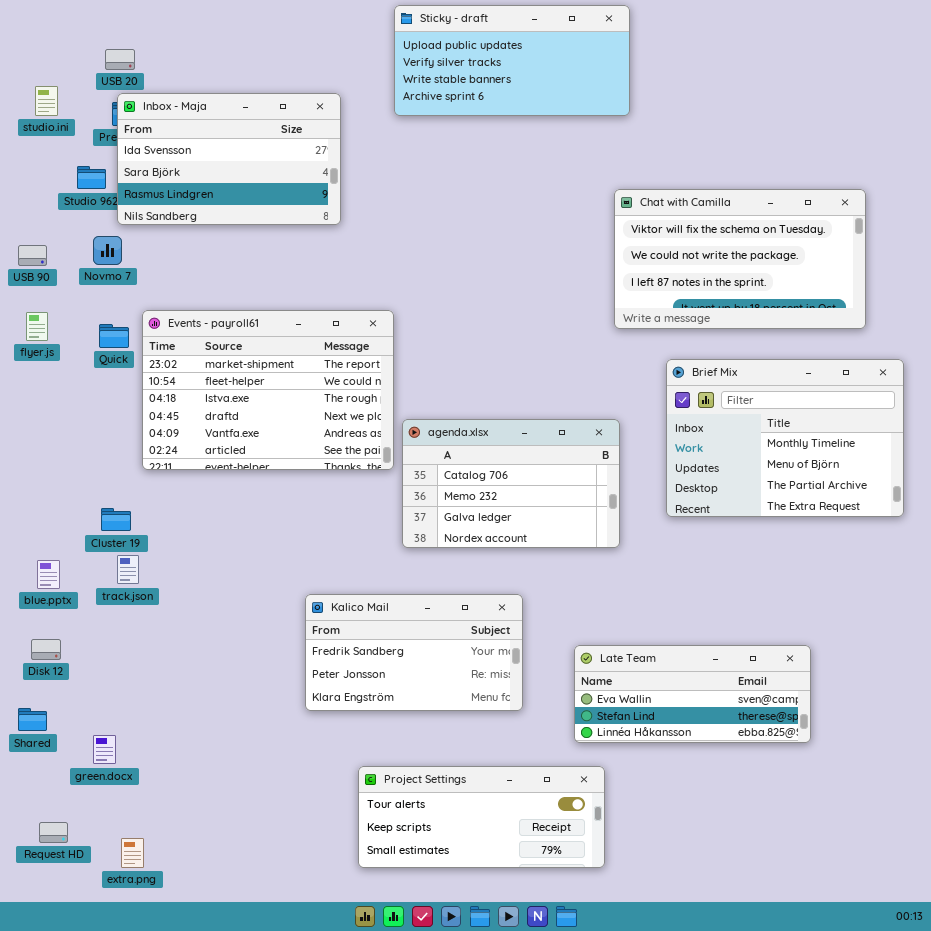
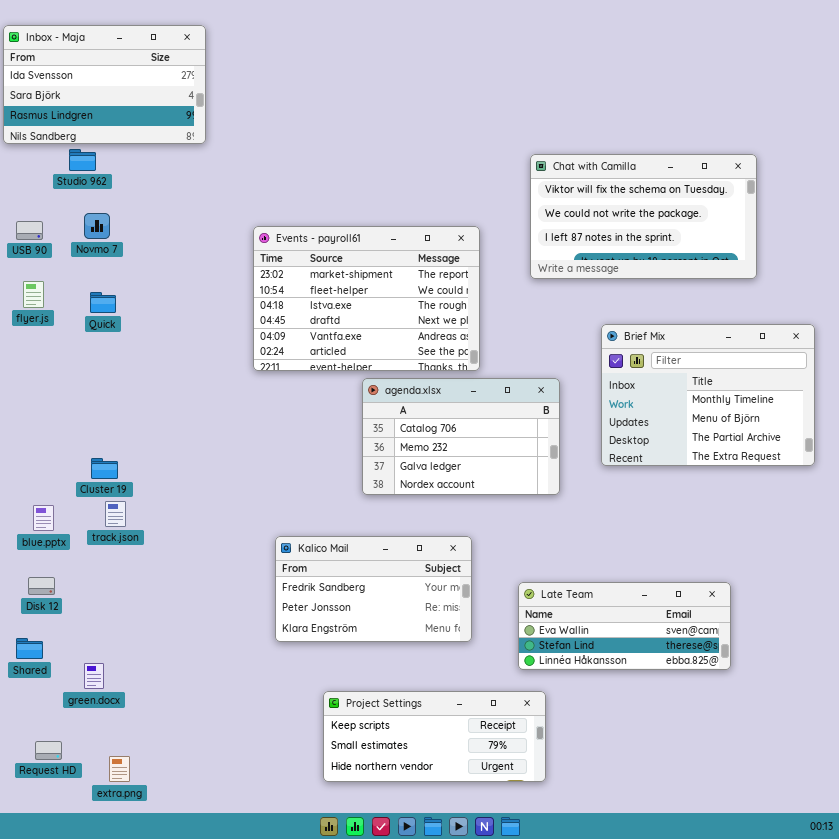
Sticky - draft: [394,5,630,116] -> none, closed
Inbox - Maja: [117,93,341,225] -> [3,25,206,144], moved
Chat with Camilla: [614,189,866,329] -> [530,154,757,279], moved
Events - payroll61: [142,310,394,470] -> [253,226,480,371], moved
Project Settings: [358,766,605,868] -> [323,691,546,782], scrolled down 1 row

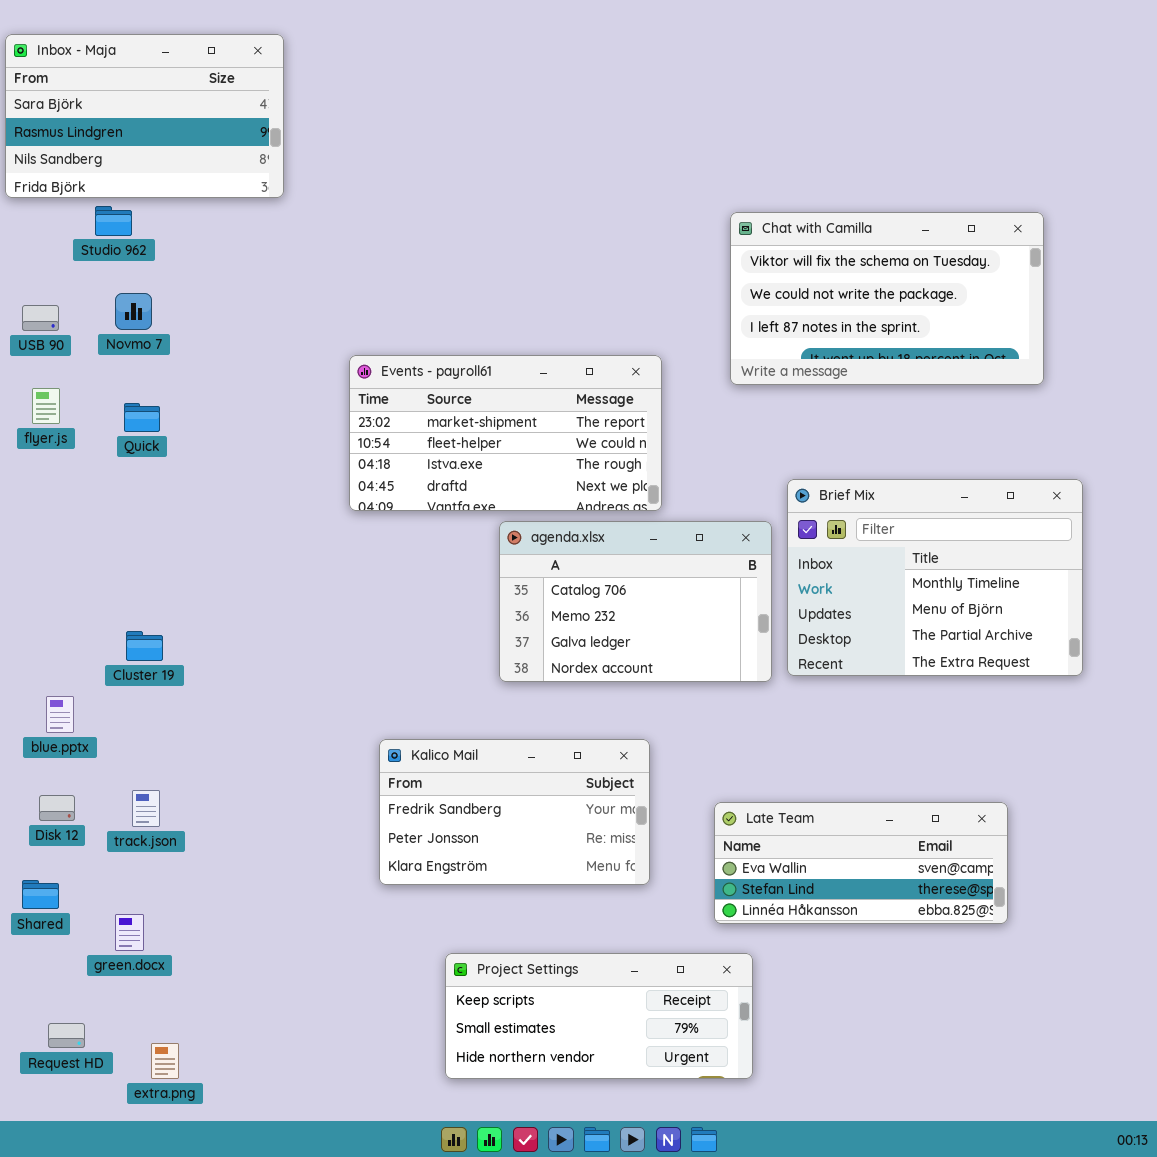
Inbox - Maja: [3,25,206,144] -> [5,34,284,198], scrolled down 1 row
Events - payroll61: [253,226,480,371] -> [349,355,662,511], resized
Brief Mix: [601,324,815,466] -> [787,479,1083,676], moved
track.json: [105,501,126,527] -> [132,790,160,827], moved

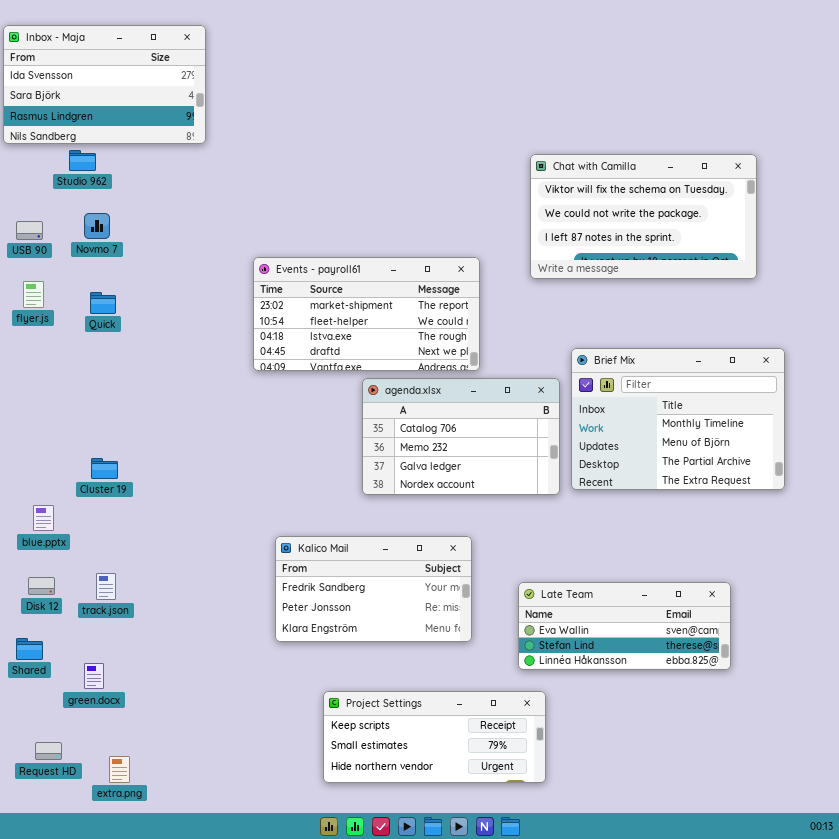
Inbox - Maja: [5,34,284,198] -> [3,25,206,144], scrolled up 1 row

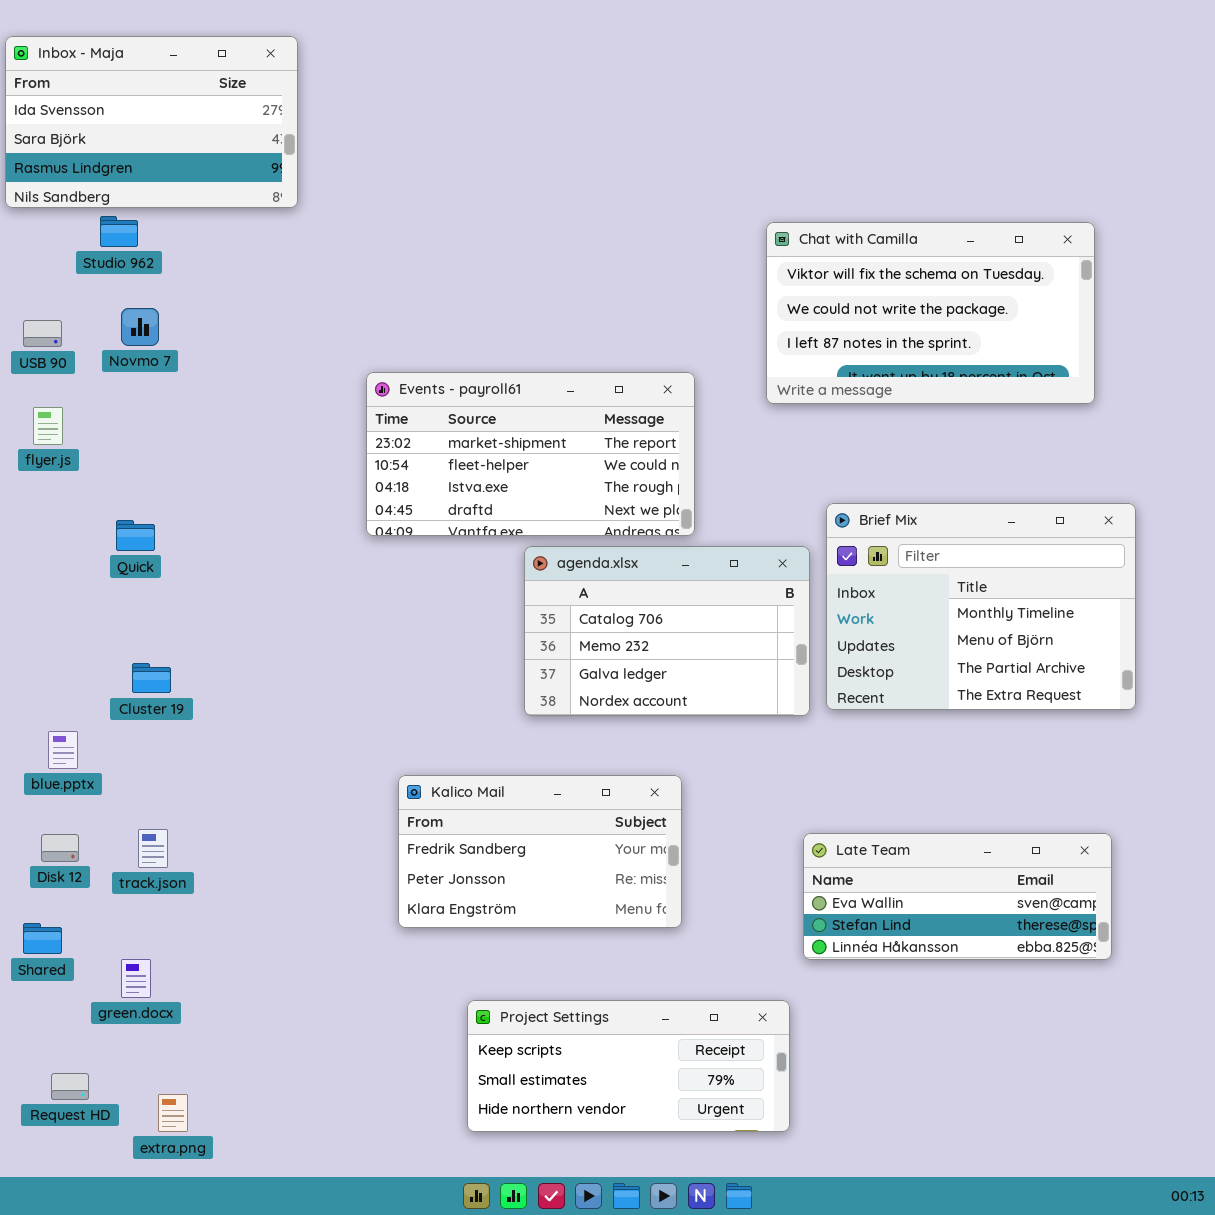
Quick: [90,292,116,314] -> [116,520,155,551], moved
Late Team: [518,582,731,670] -> [803,833,1112,960], moved

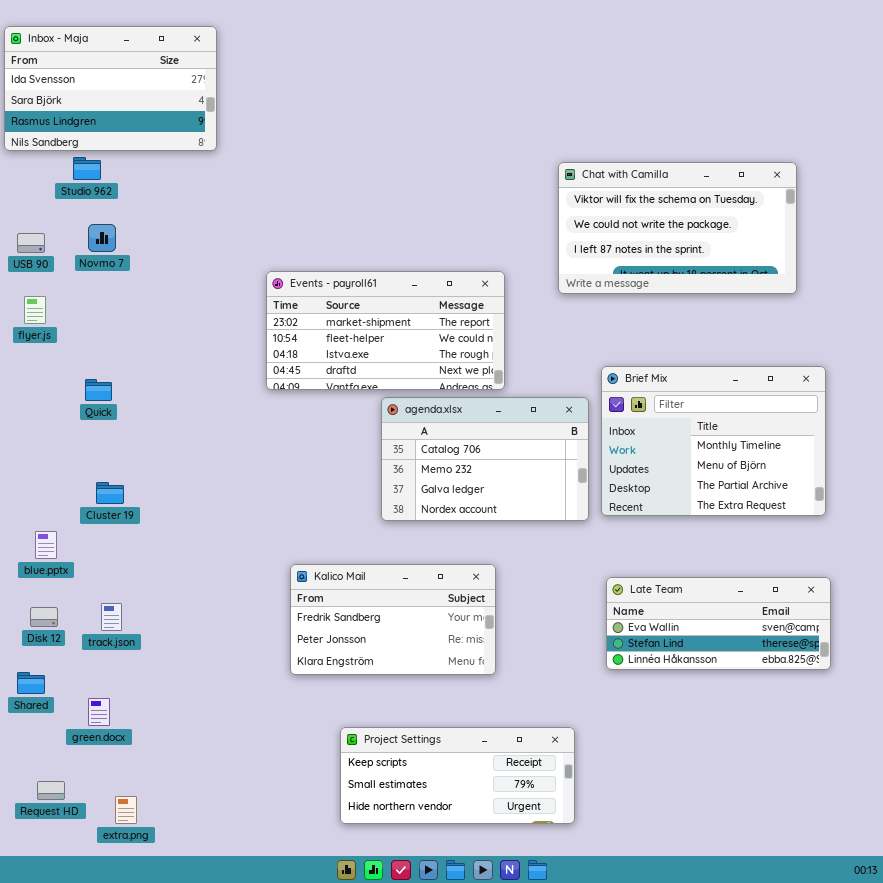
Late Team: [803,833,1112,960] -> [606,577,831,670], moved

